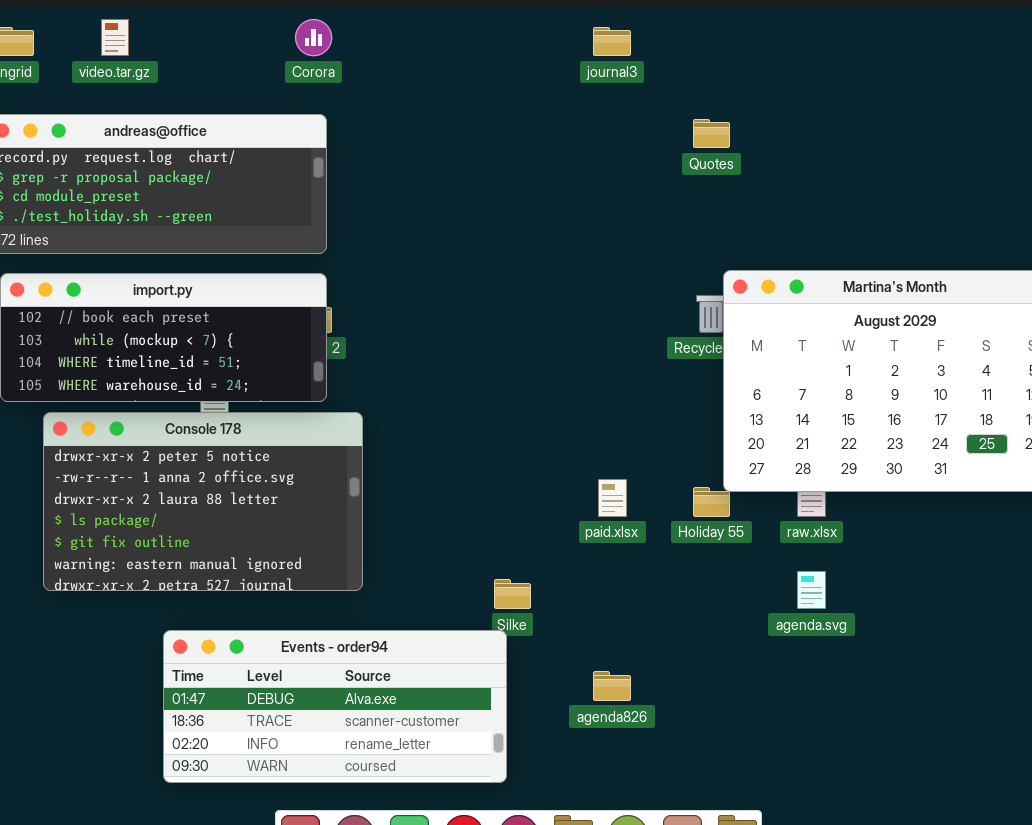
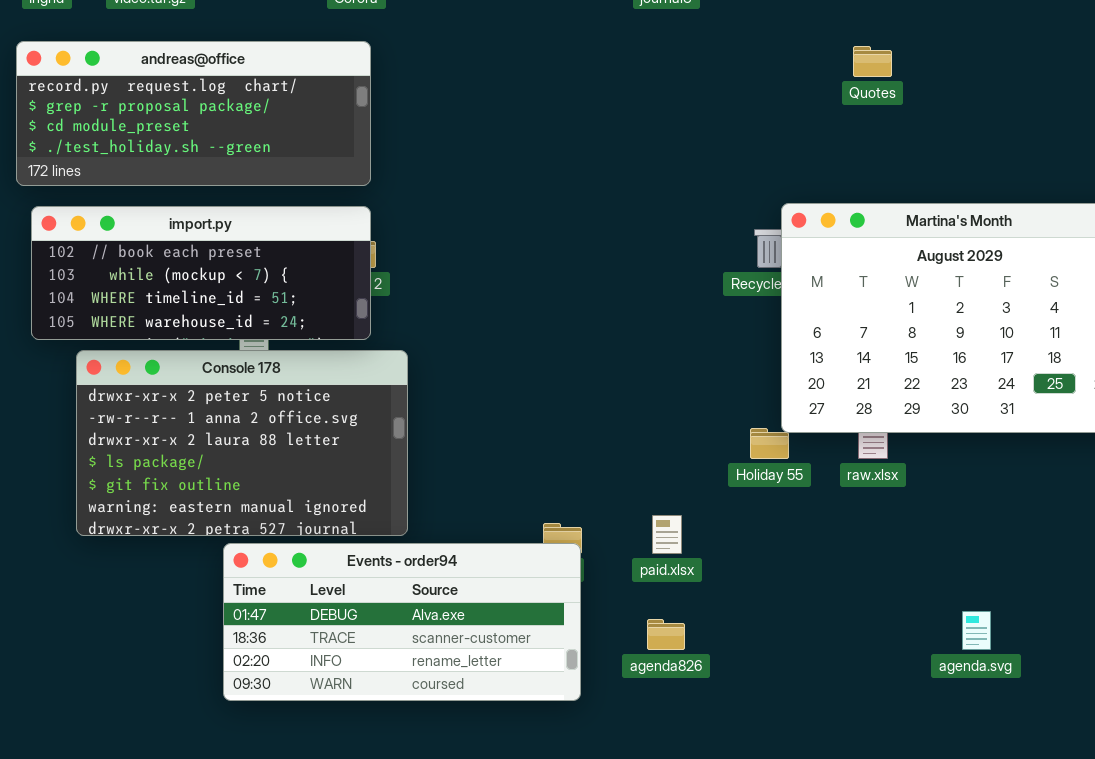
Quotes: [693,119,730,148] -> [853,46,892,77], moved
paid.xlsx: [598,479,627,517] -> [652,515,682,554], moved
agenda.svg: [797,571,826,609] -> [962,611,991,650], moved
Events - order94: [163,630,507,783] -> [223,543,581,701], moved

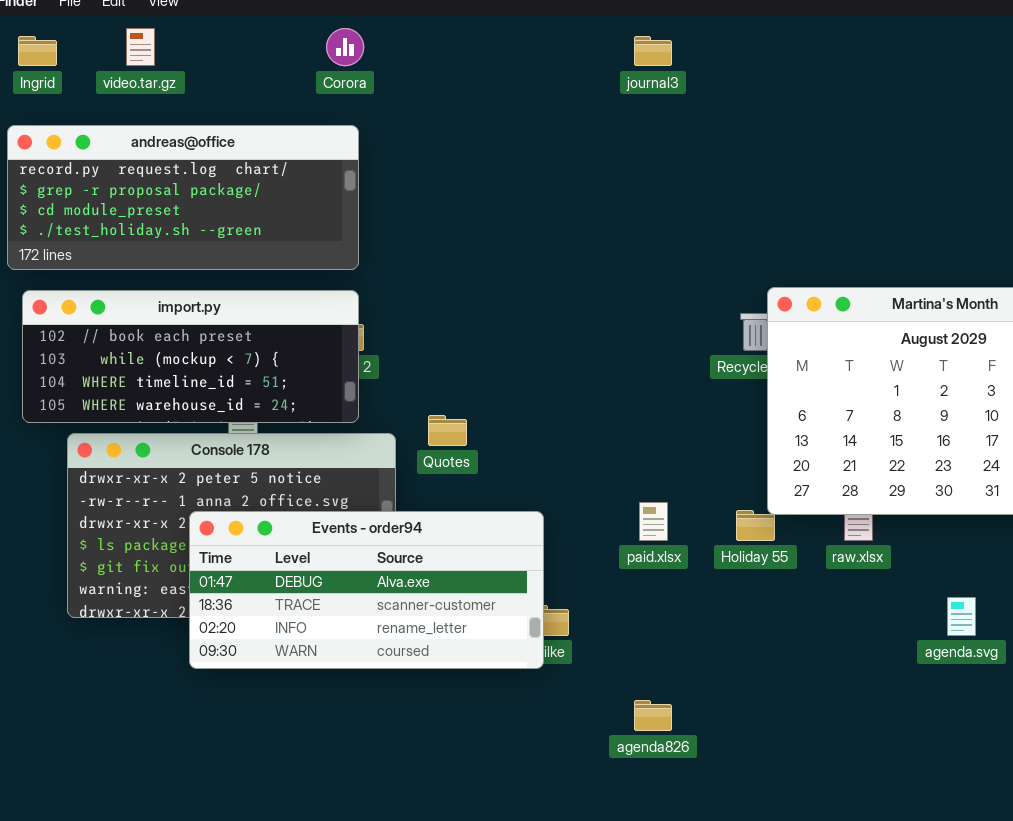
Quotes: [853,46,892,77] -> [428,415,467,446], moved
paid.xlsx: [652,515,682,554] -> [639,502,668,541], moved
Events - order94: [223,543,581,701] -> [189,511,544,669], moved
agenda.svg: [962,611,991,650] -> [947,597,976,636], moved

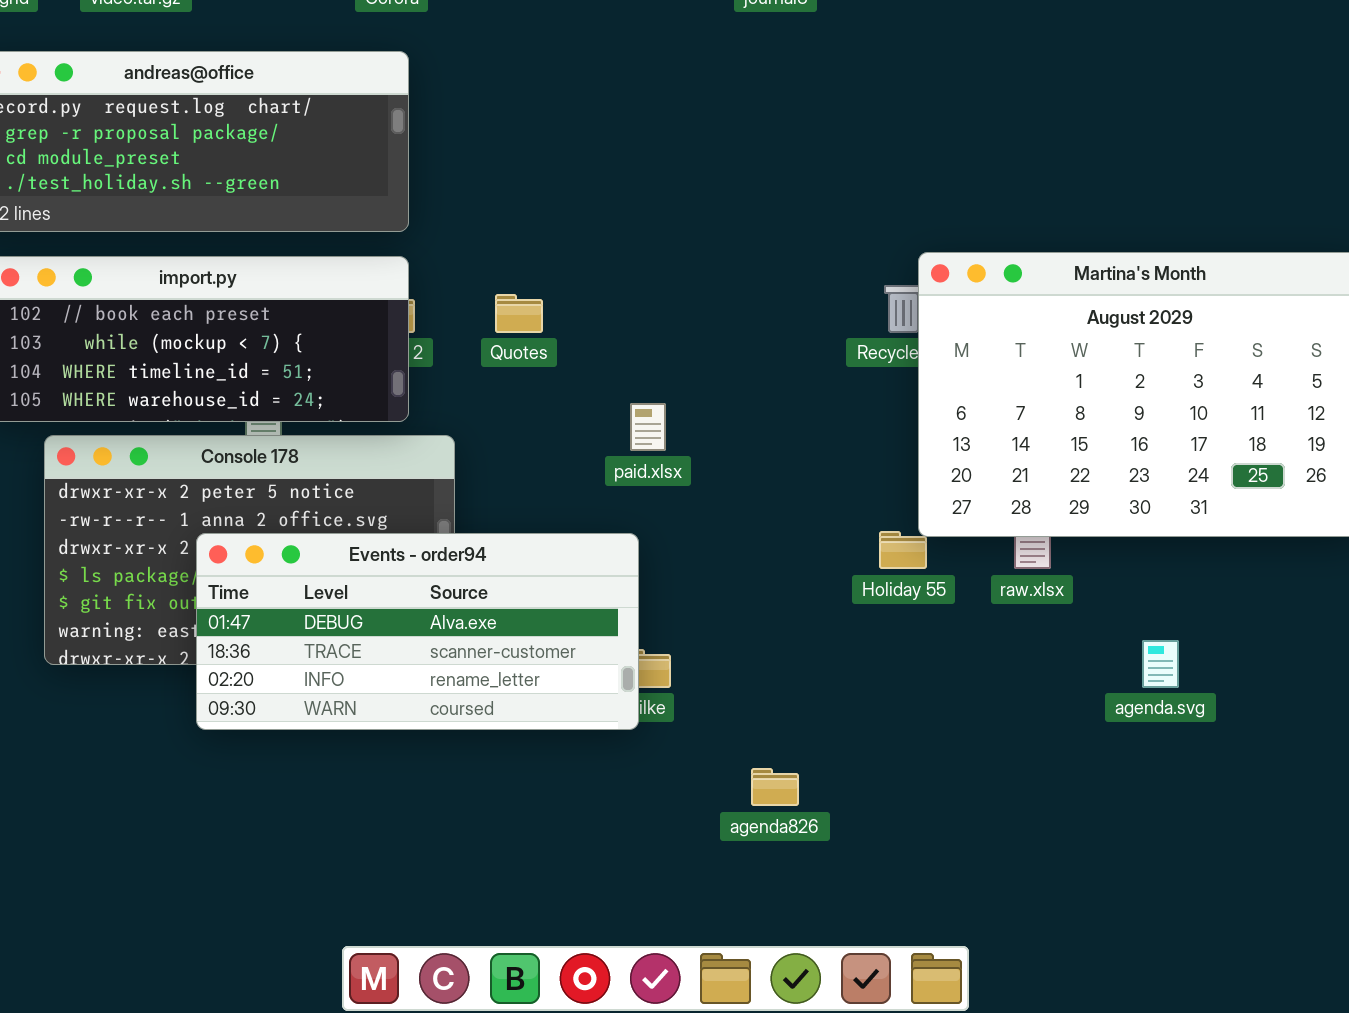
Quotes: [428,415,467,446] -> [495,294,543,333], moved
paid.xlsx: [639,502,668,541] -> [630,403,666,451], moved

